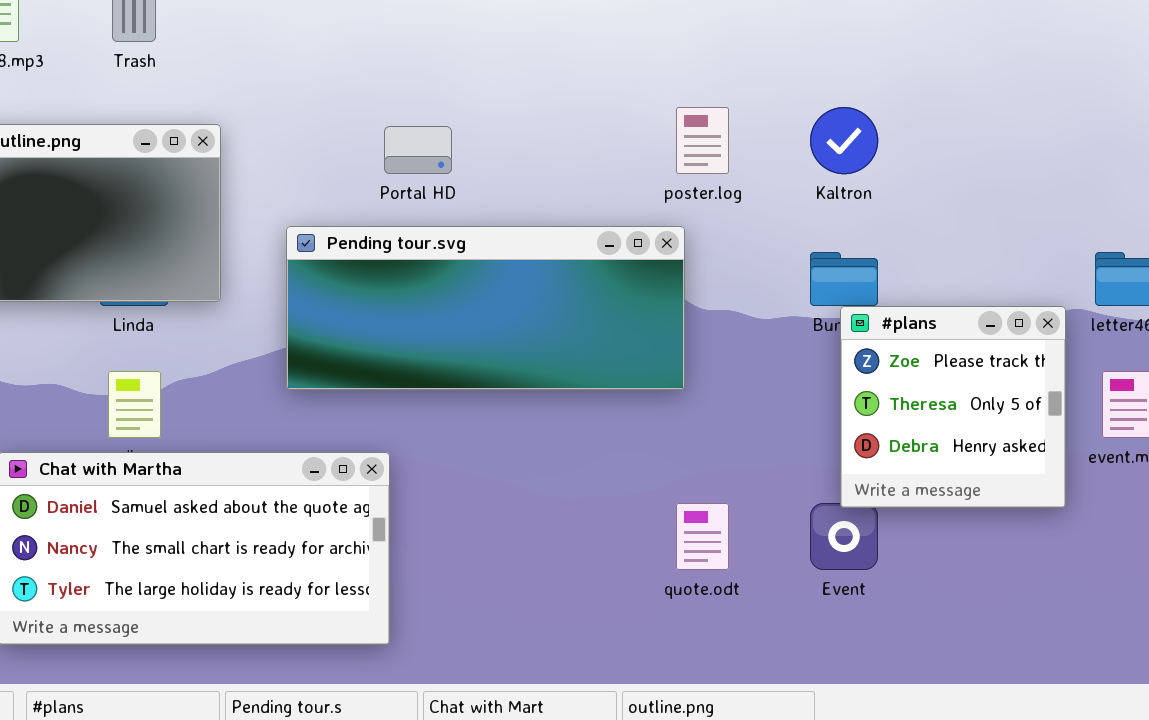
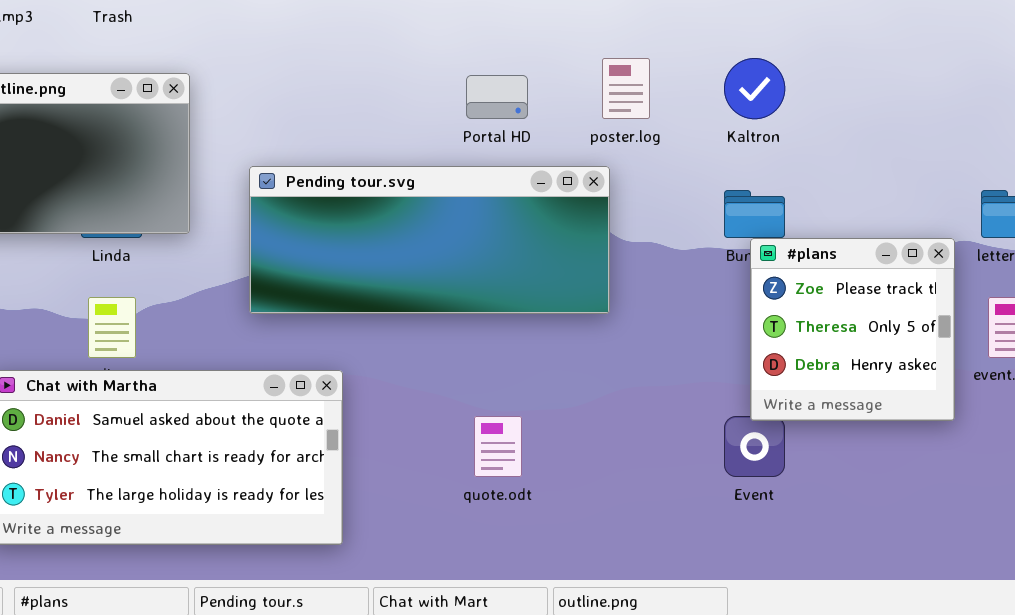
Portal HD: [384,126,452,174] -> [466,75,528,119], moved
quote.odt: [676,503,729,570] -> [474,416,522,477], moved

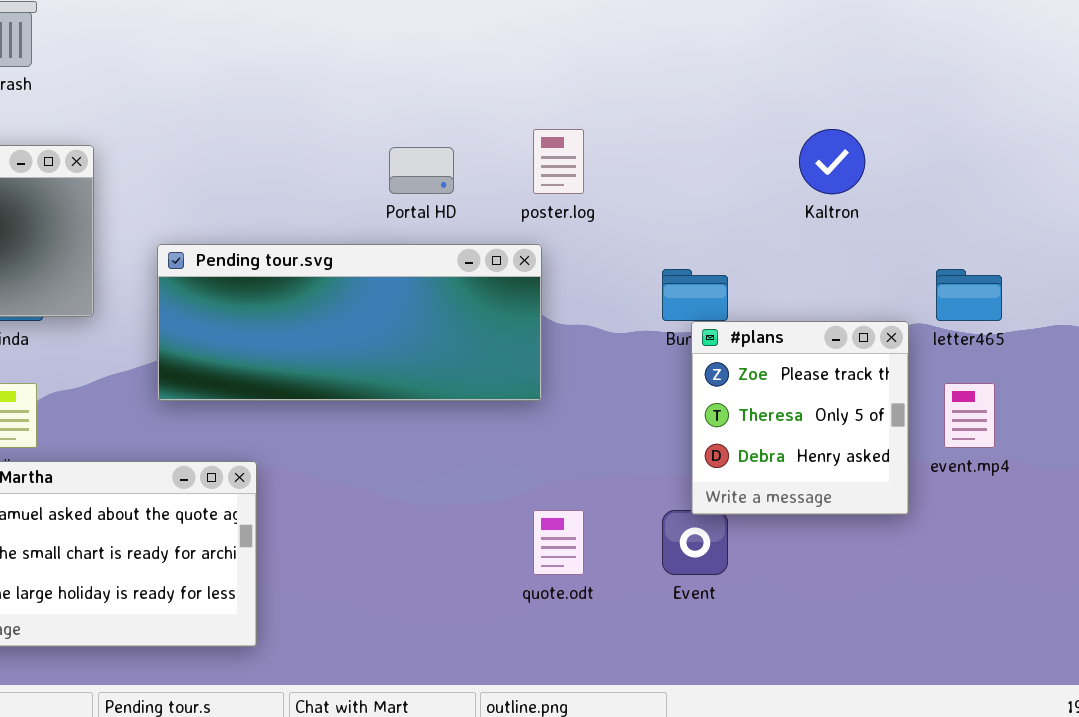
Kaltron: [724,58,785,119] -> [799,129,865,194], moved
quote.odt: [474,416,522,477] -> [533,510,584,575], moved

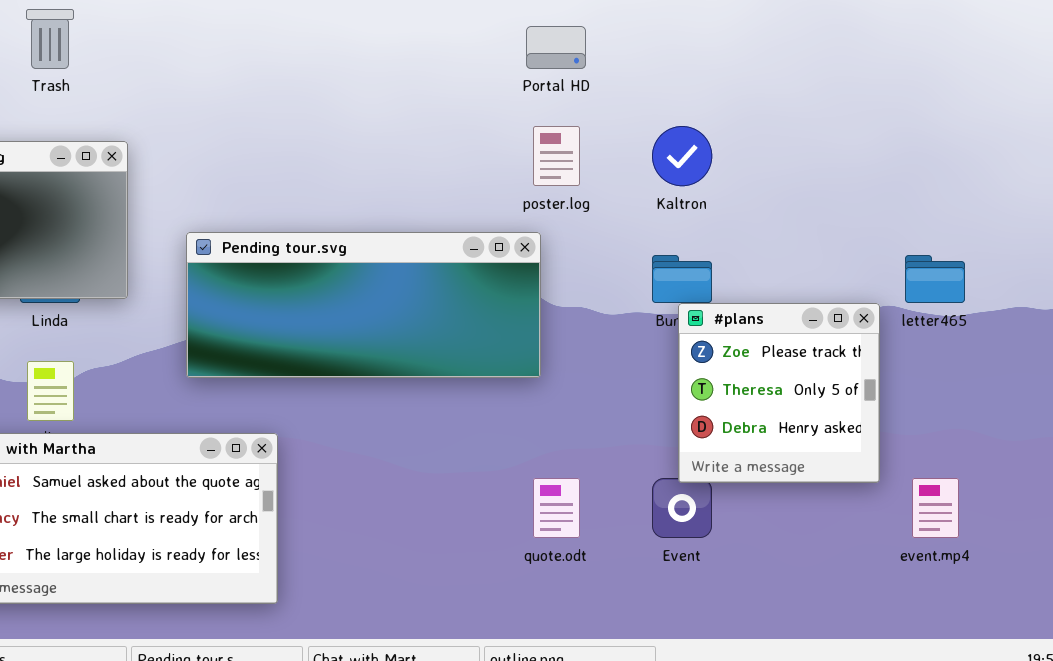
Kaltron: [799,129,865,194] -> [652,126,712,186], moved
Portal HD: [389,147,454,194] -> [526,26,586,69], moved
event.mp4: [944,383,995,448] -> [912,478,959,538], moved

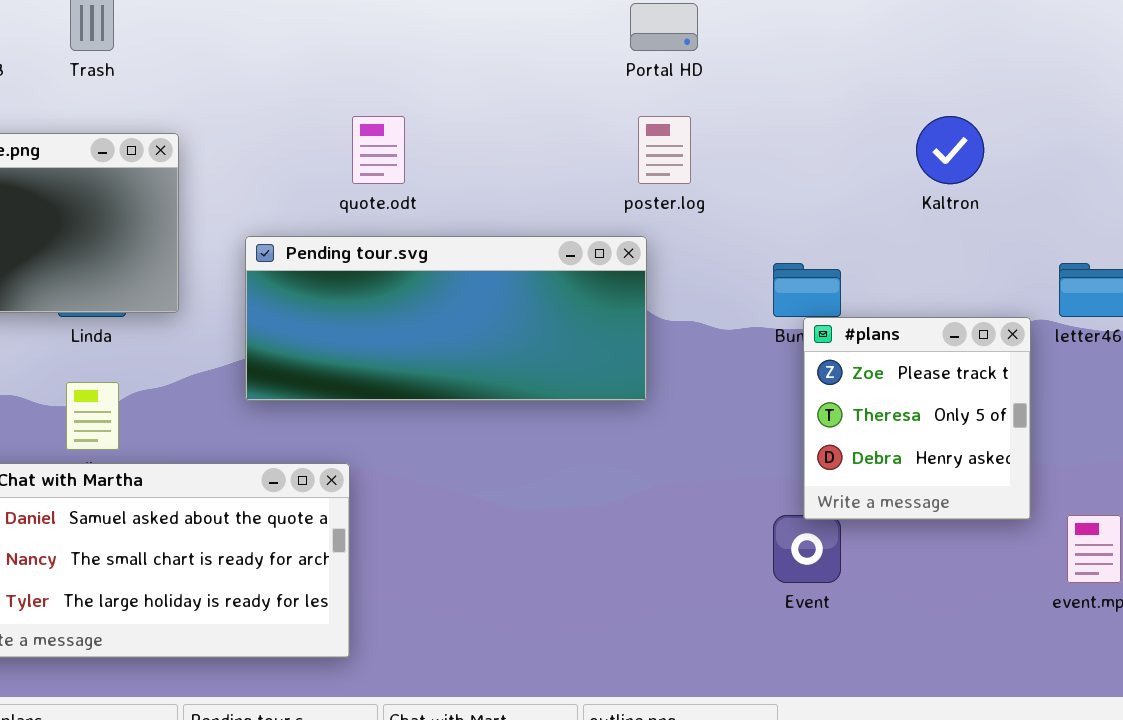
Kaltron: [652,126,712,186] -> [916,116,984,184], moved
quote.odt: [533,478,580,538] -> [352,116,405,184], moved

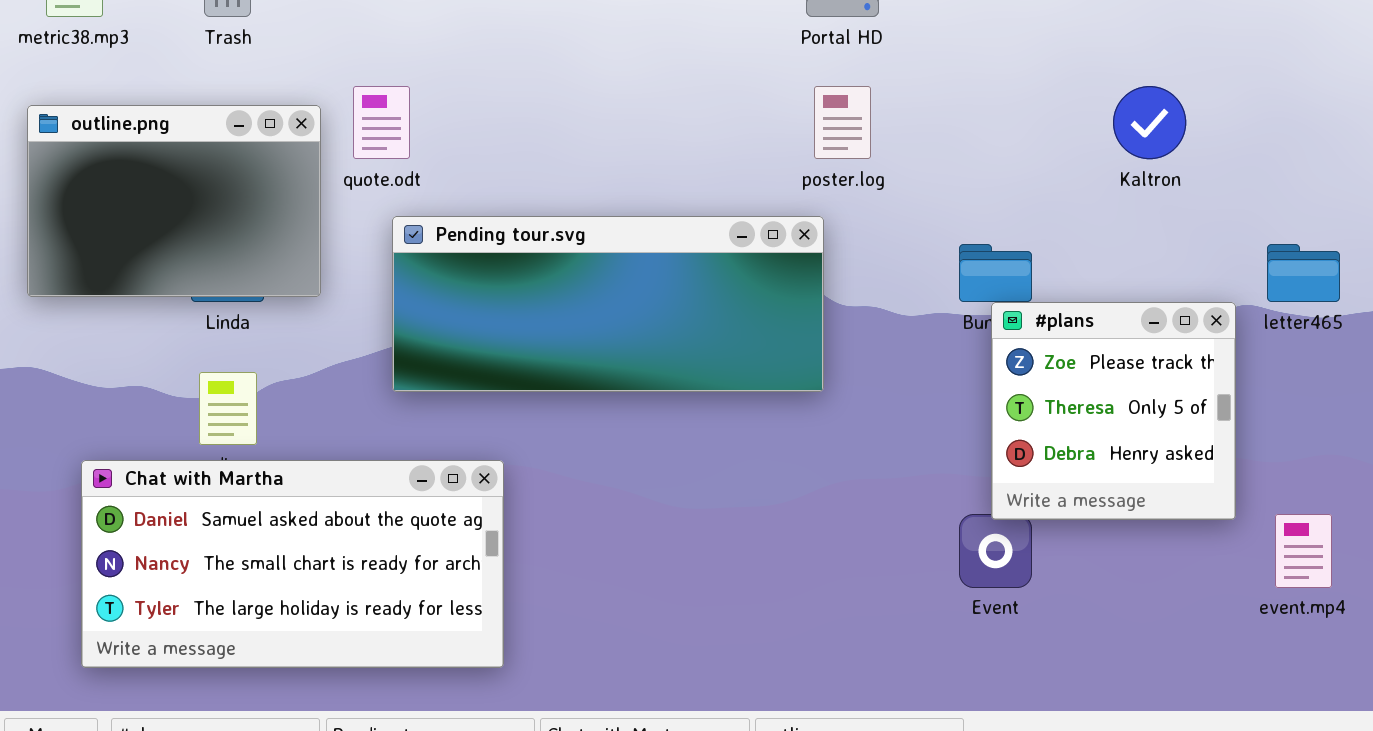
quote.odt: [352,116,405,184] -> [353,86,410,159], moved

